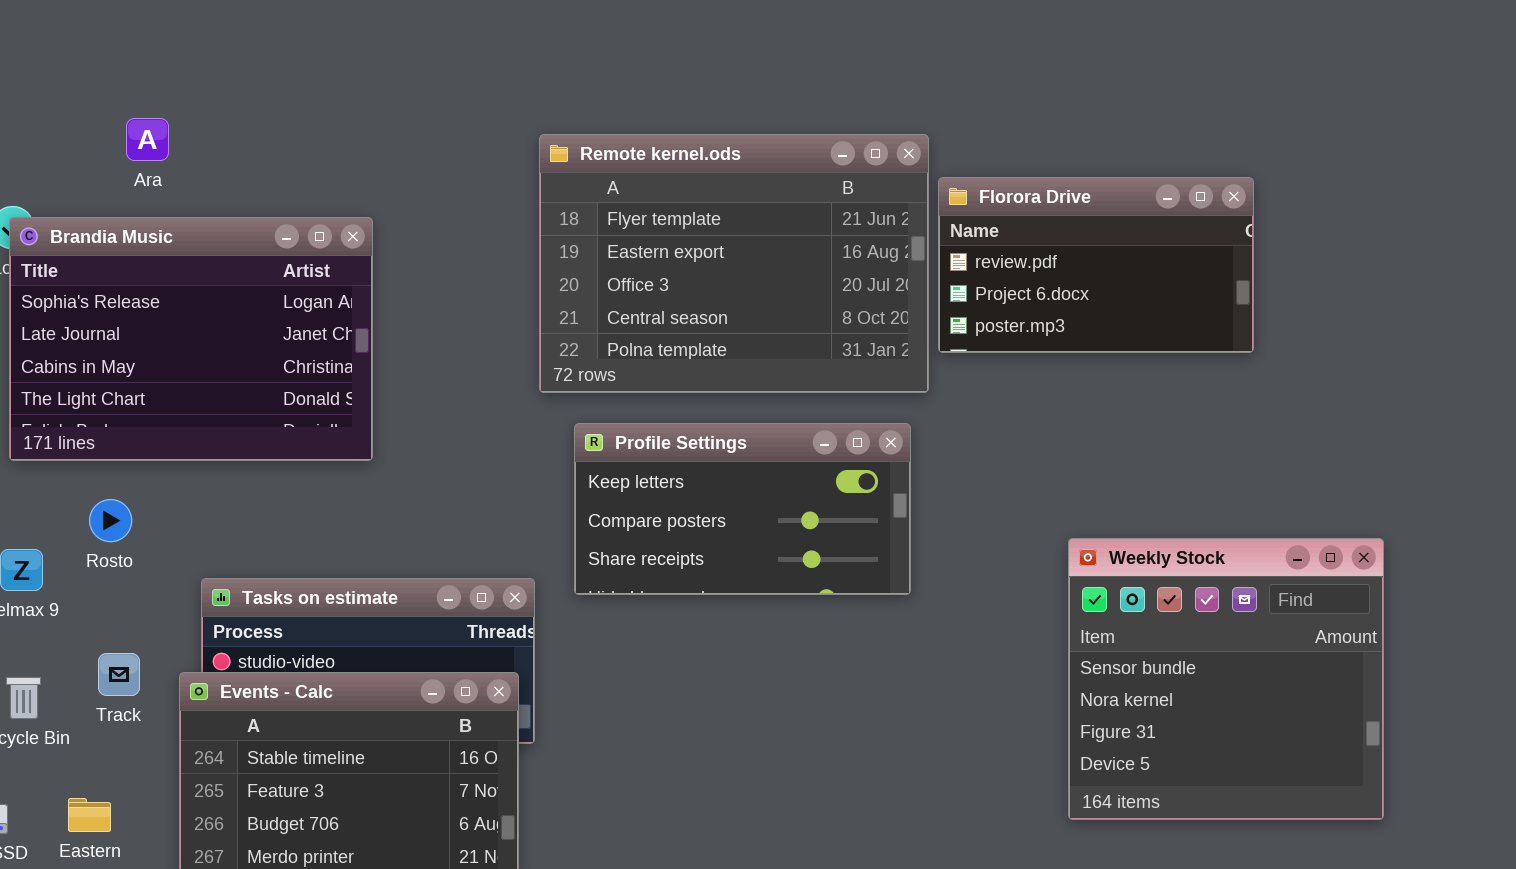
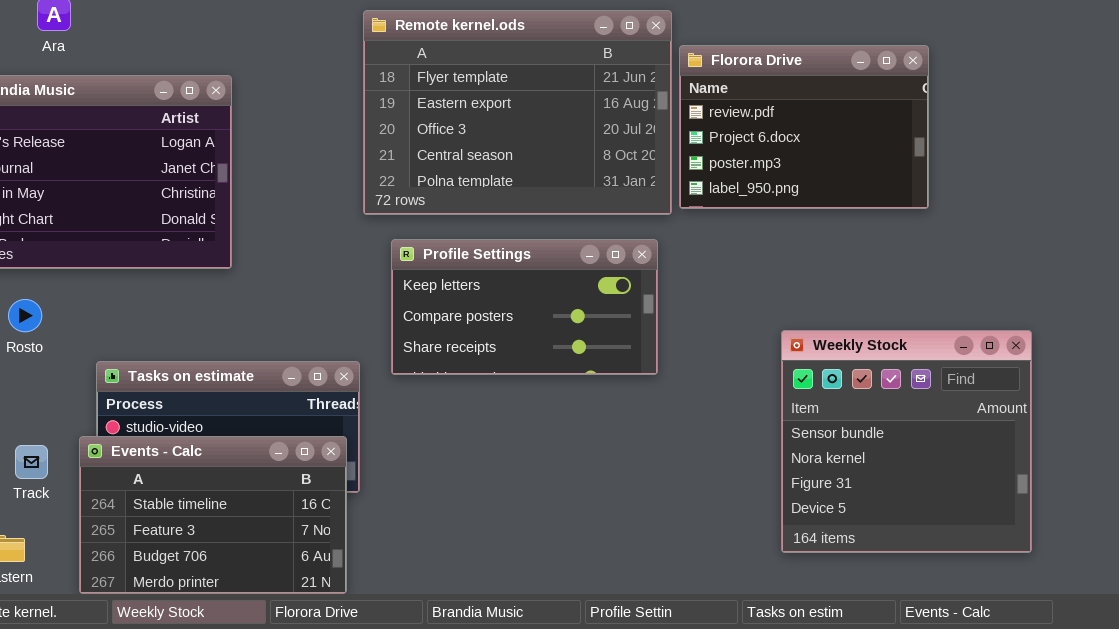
Florora Drive: [938,177,1254,353] -> [679,45,929,209], resized
Track: [98,653,140,696] -> [15,445,48,479], moved

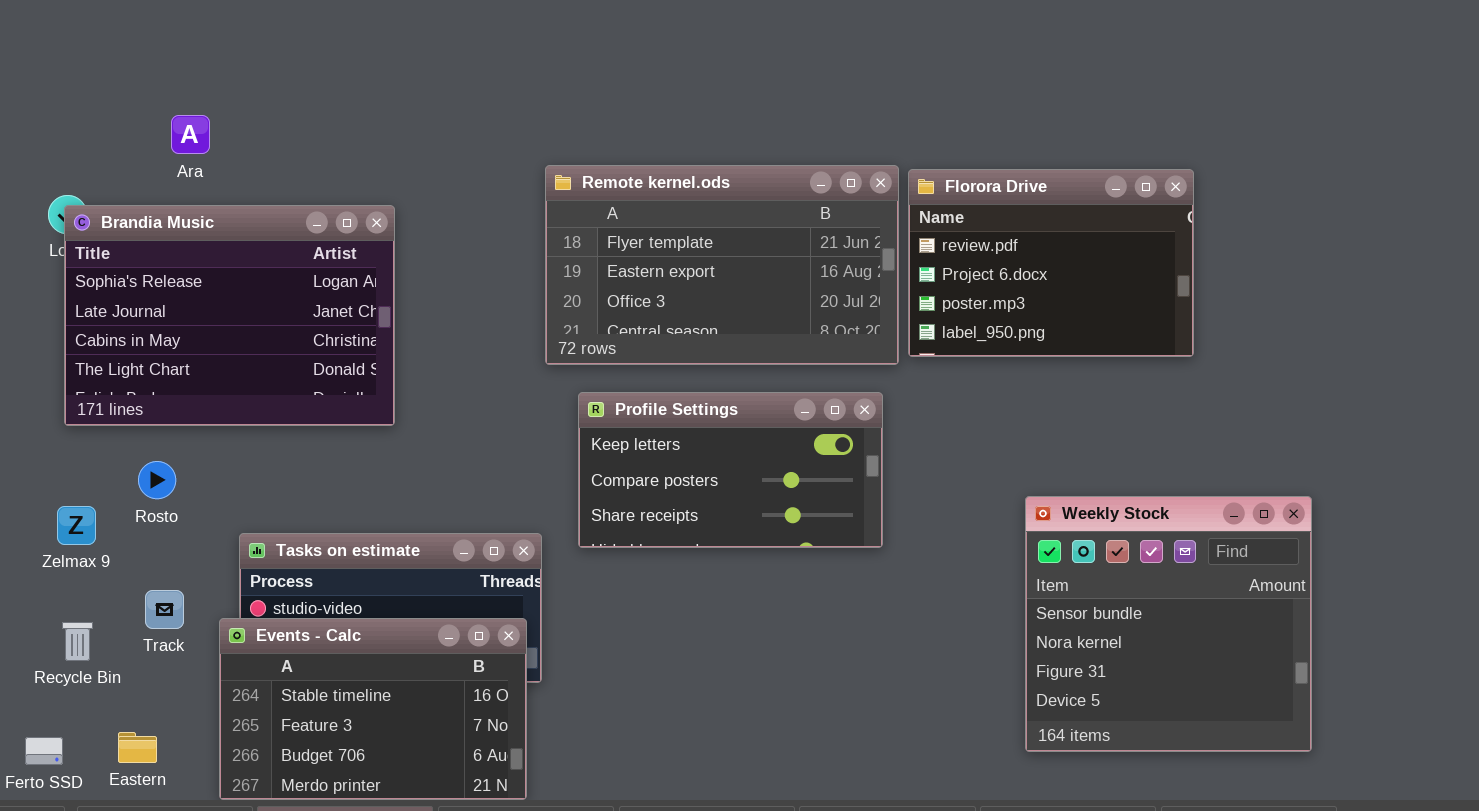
Remote kernel.ods: [363,10,672,215] -> [545,165,899,365], resized
Track: [15,445,48,479] -> [145,590,184,629], moved

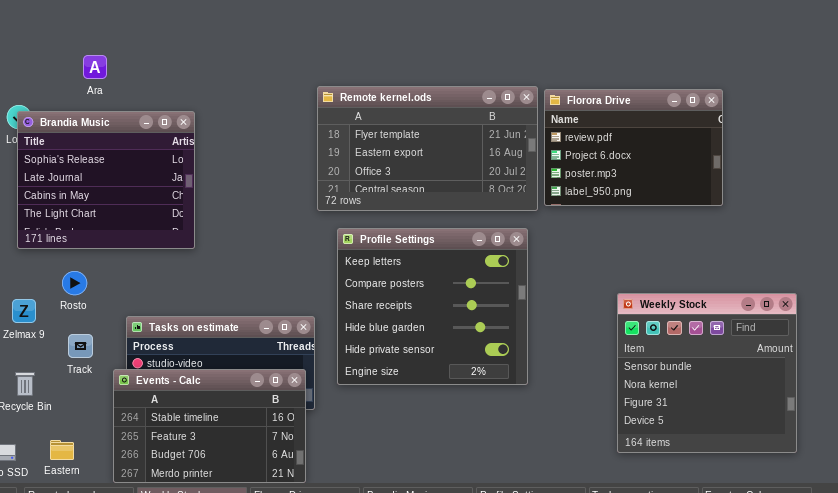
Brandia Music: [64,205,395,426] -> [17,111,195,249], resized
Profile Settings: [578,392,883,548] -> [337,228,528,385], resized
Track: [145,590,184,629] -> [68,334,93,358], moved

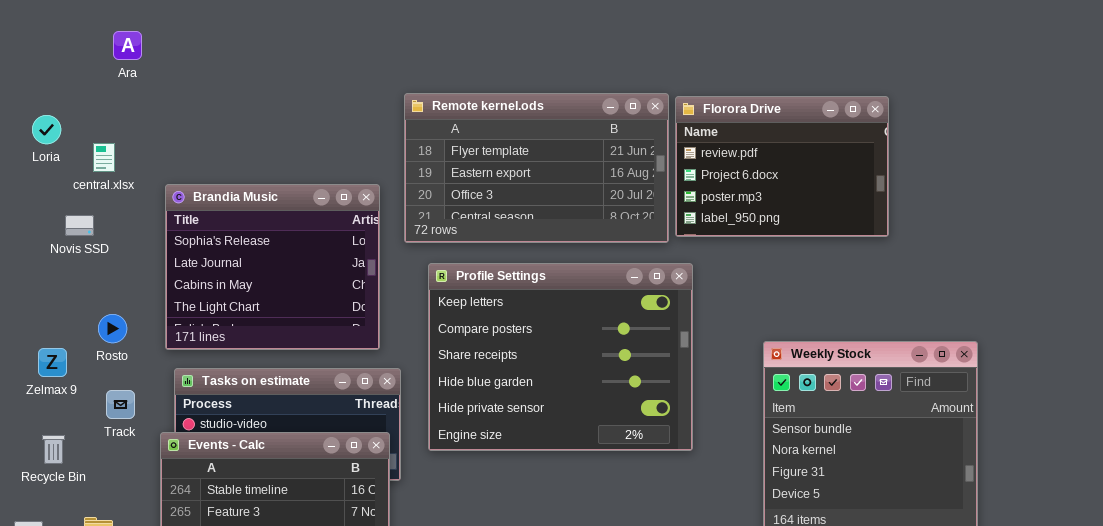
Ara: [83,55,107,79] -> [113,31,142,60], moved
Brandia Music: [17,111,195,249] -> [165,184,380,350], moved
Profile Settings: [337,228,528,385] -> [428,263,693,451], resized

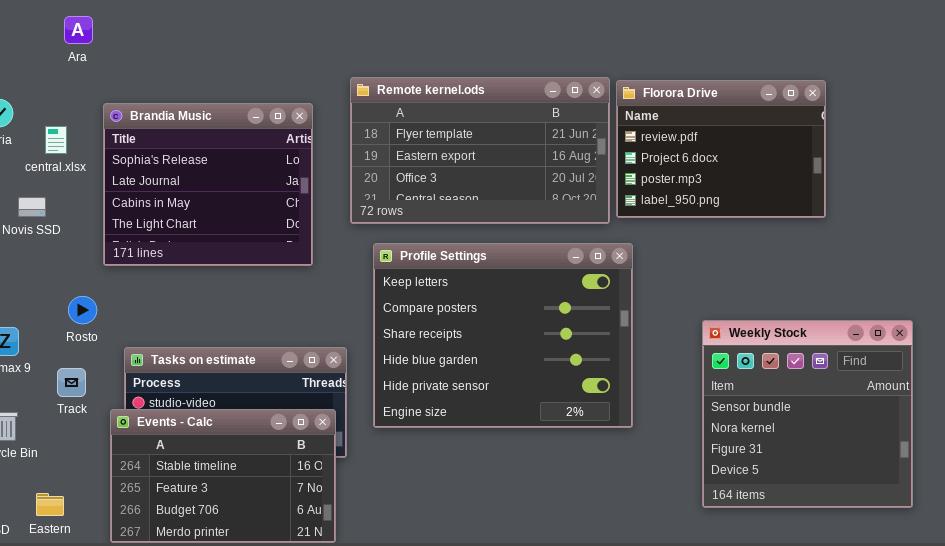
Brandia Music: [165,184,380,350] -> [103,103,313,266], moved
Rosto: [98,314,127,343] -> [68,296,97,324], moved

